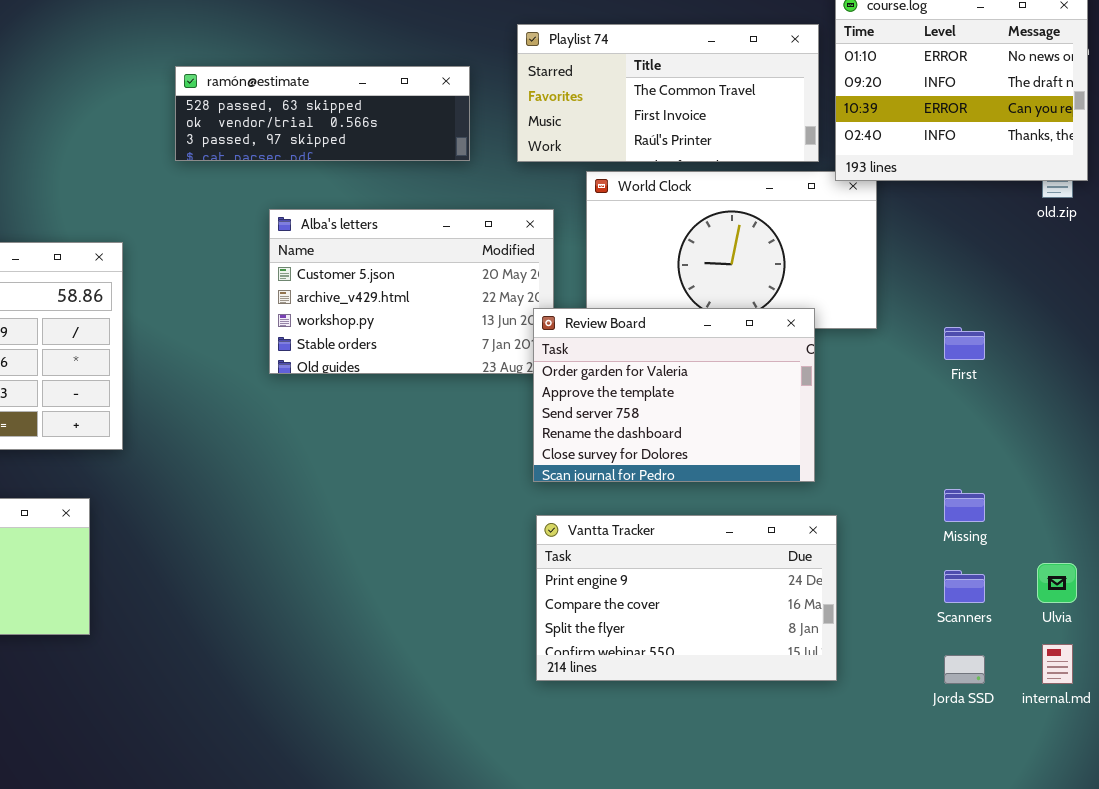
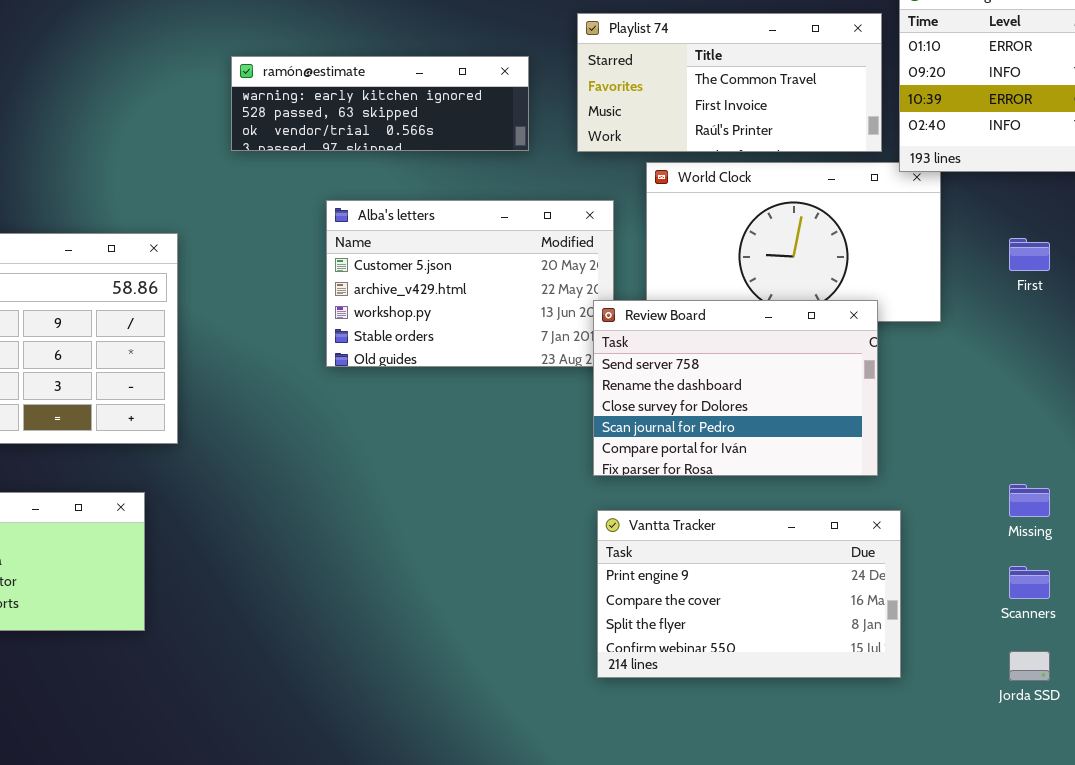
ramón@estimate: [175,66,470,161] -> [231,56,529,151], scrolled up 1 row
Review Board: [533,308,815,482] -> [593,300,878,476], scrolled down 2 rows
First: [944,327,985,360] -> [1009,238,1050,271], moved

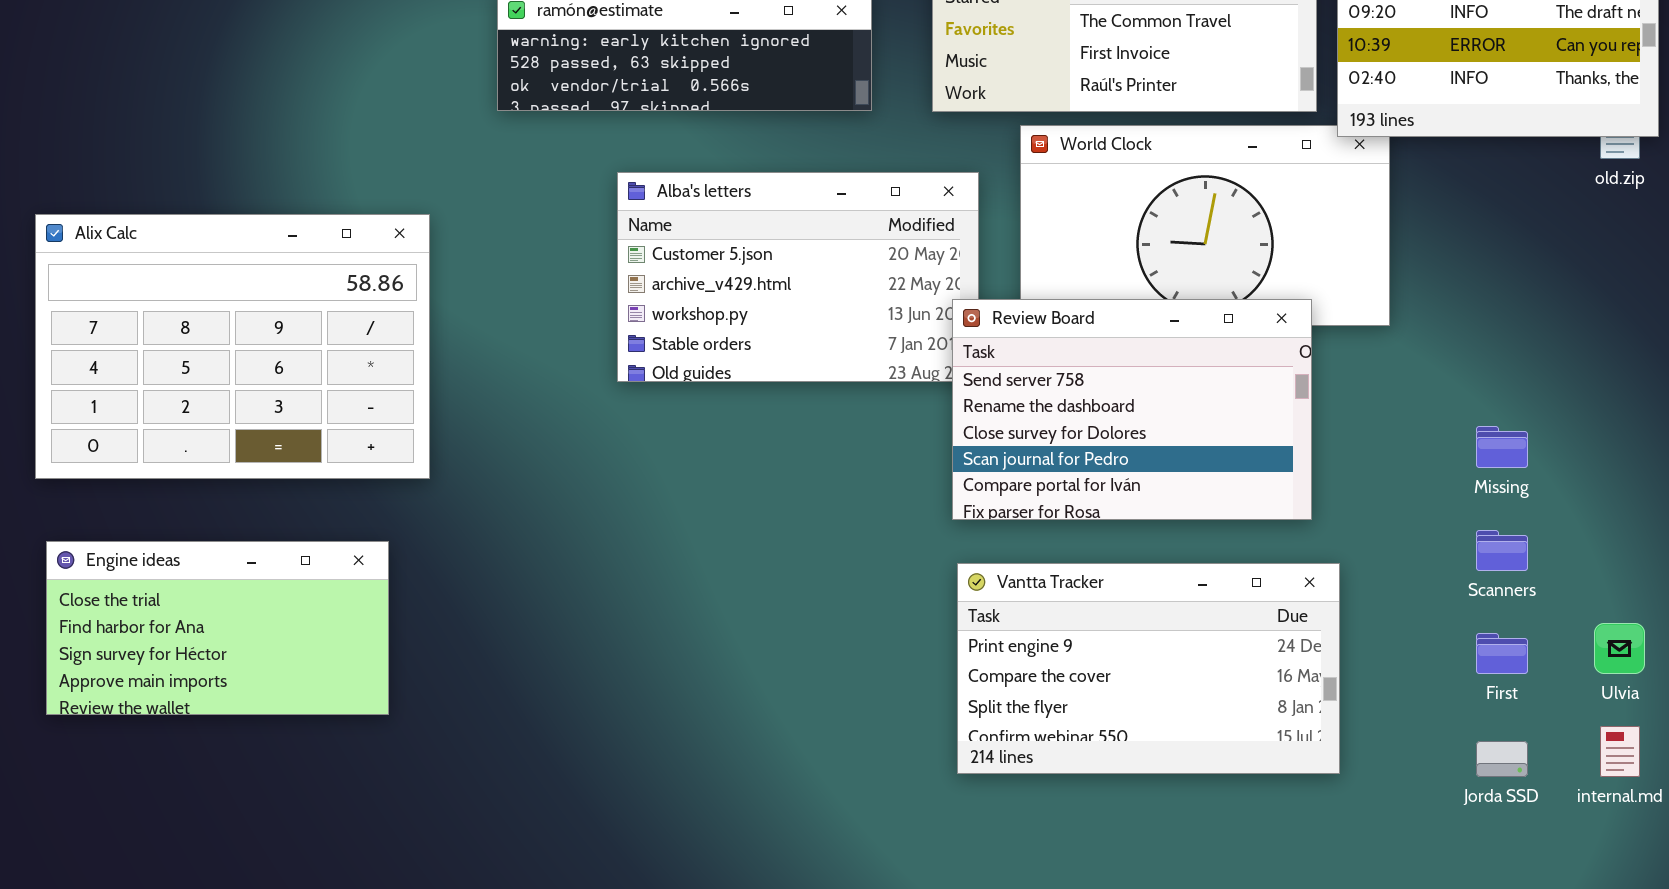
First: [1009,238,1050,271] -> [1476,633,1528,674], moved
Missing: [1009,484,1050,517] -> [1476,426,1528,468], moved
Scanners: [1009,566,1050,599] -> [1476,530,1528,571], moved

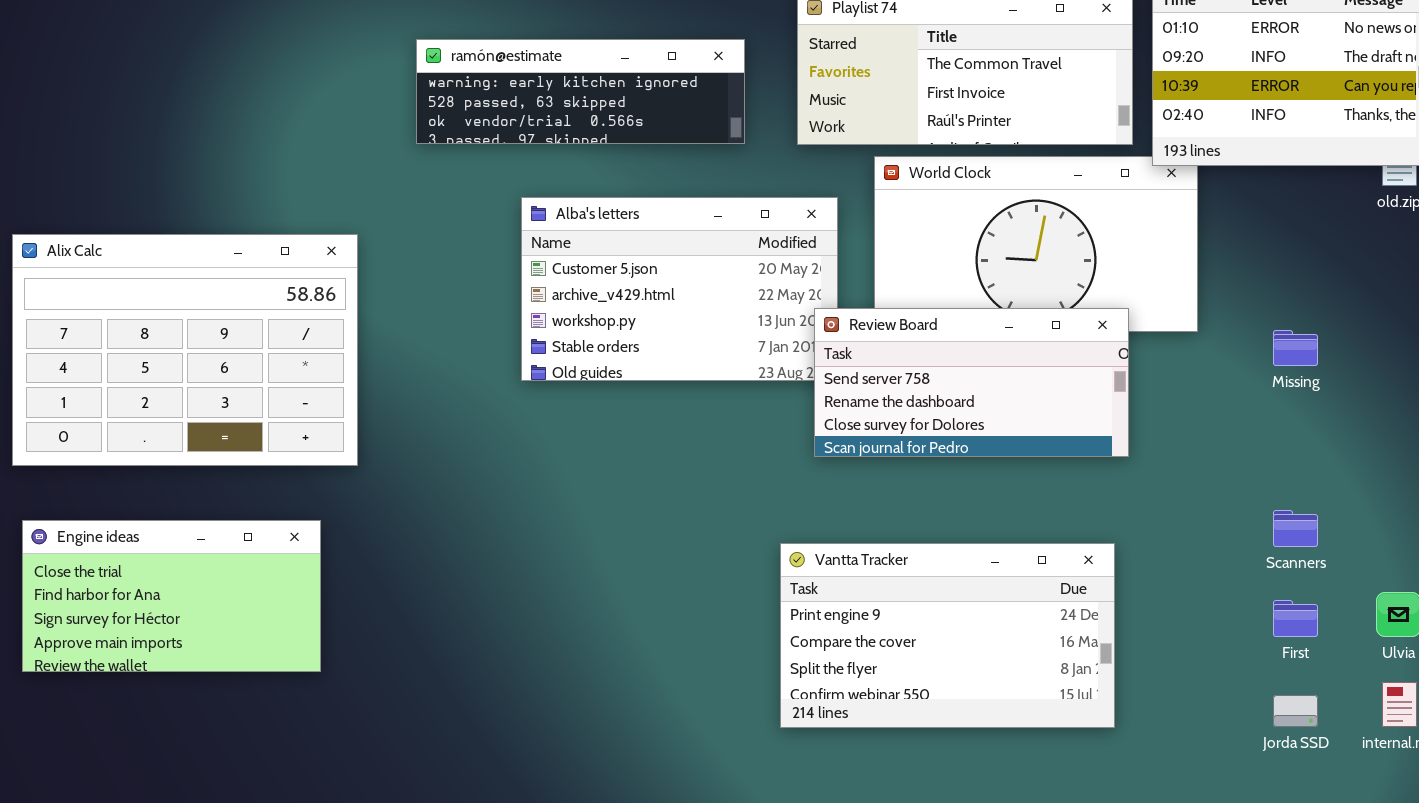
Review Board: [952,299,1312,520] -> [814,308,1129,457], resized
Missing: [1476,426,1528,468] -> [1273,330,1318,366], moved
Vantta Tracker: [957,563,1340,774] -> [780,543,1115,728], moved

